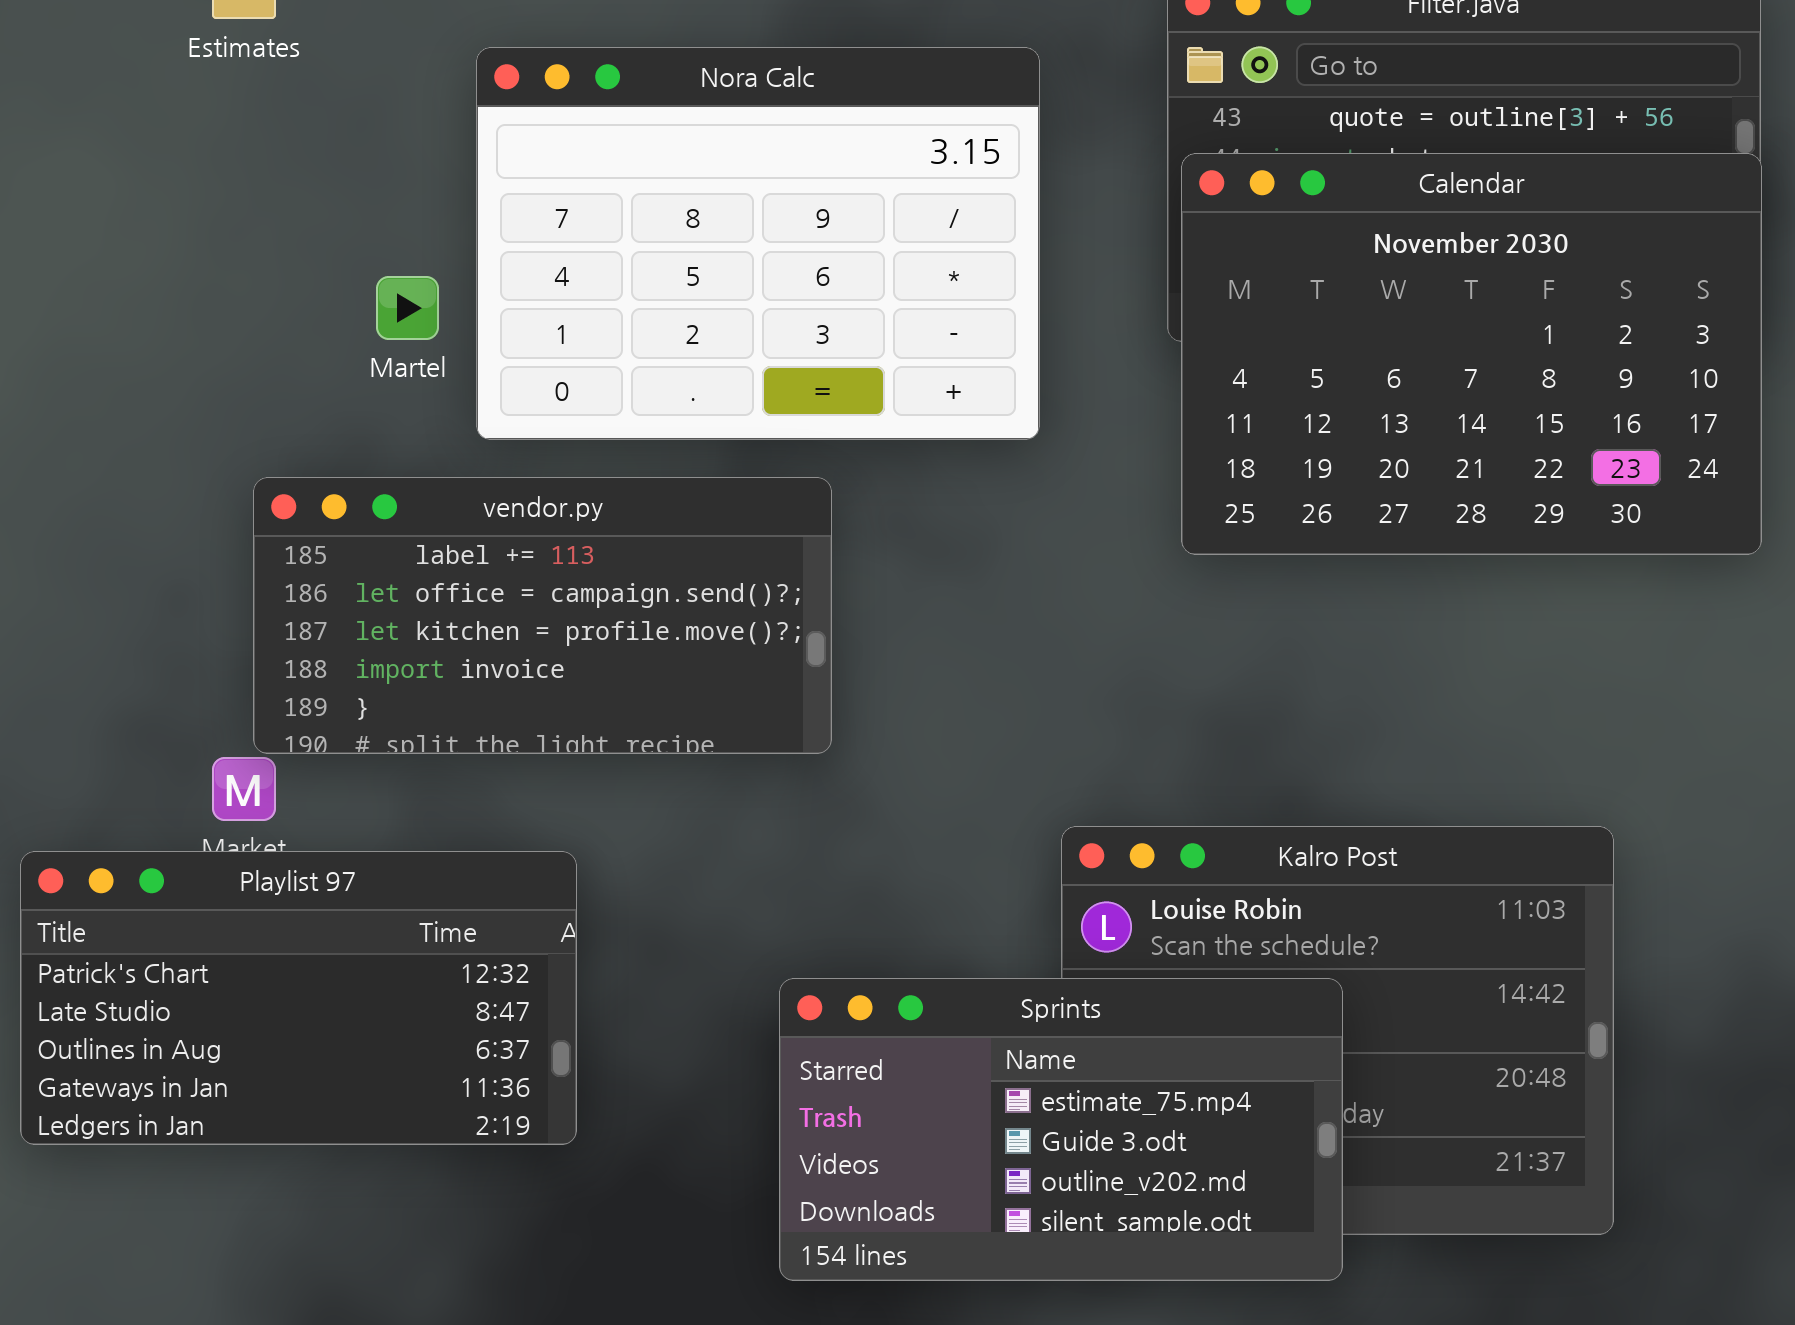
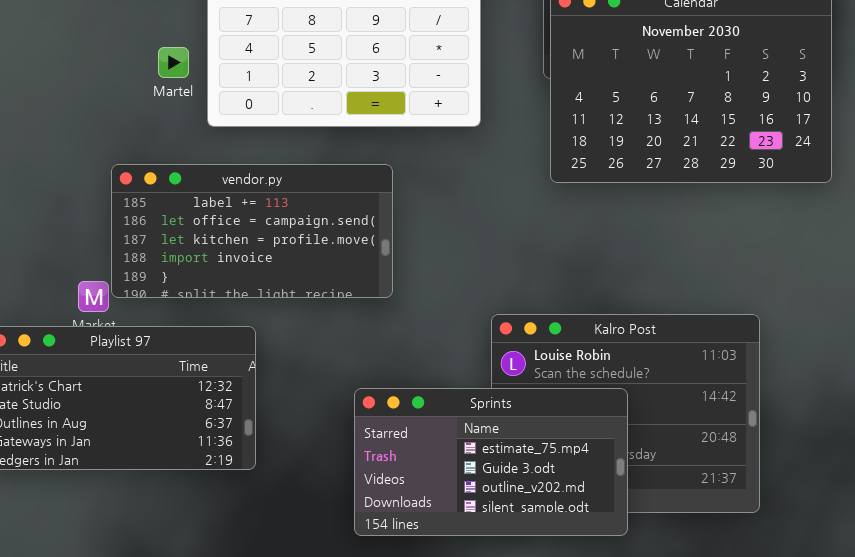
vendor.py: [253,477,832,754] -> [111,164,393,298], moved

